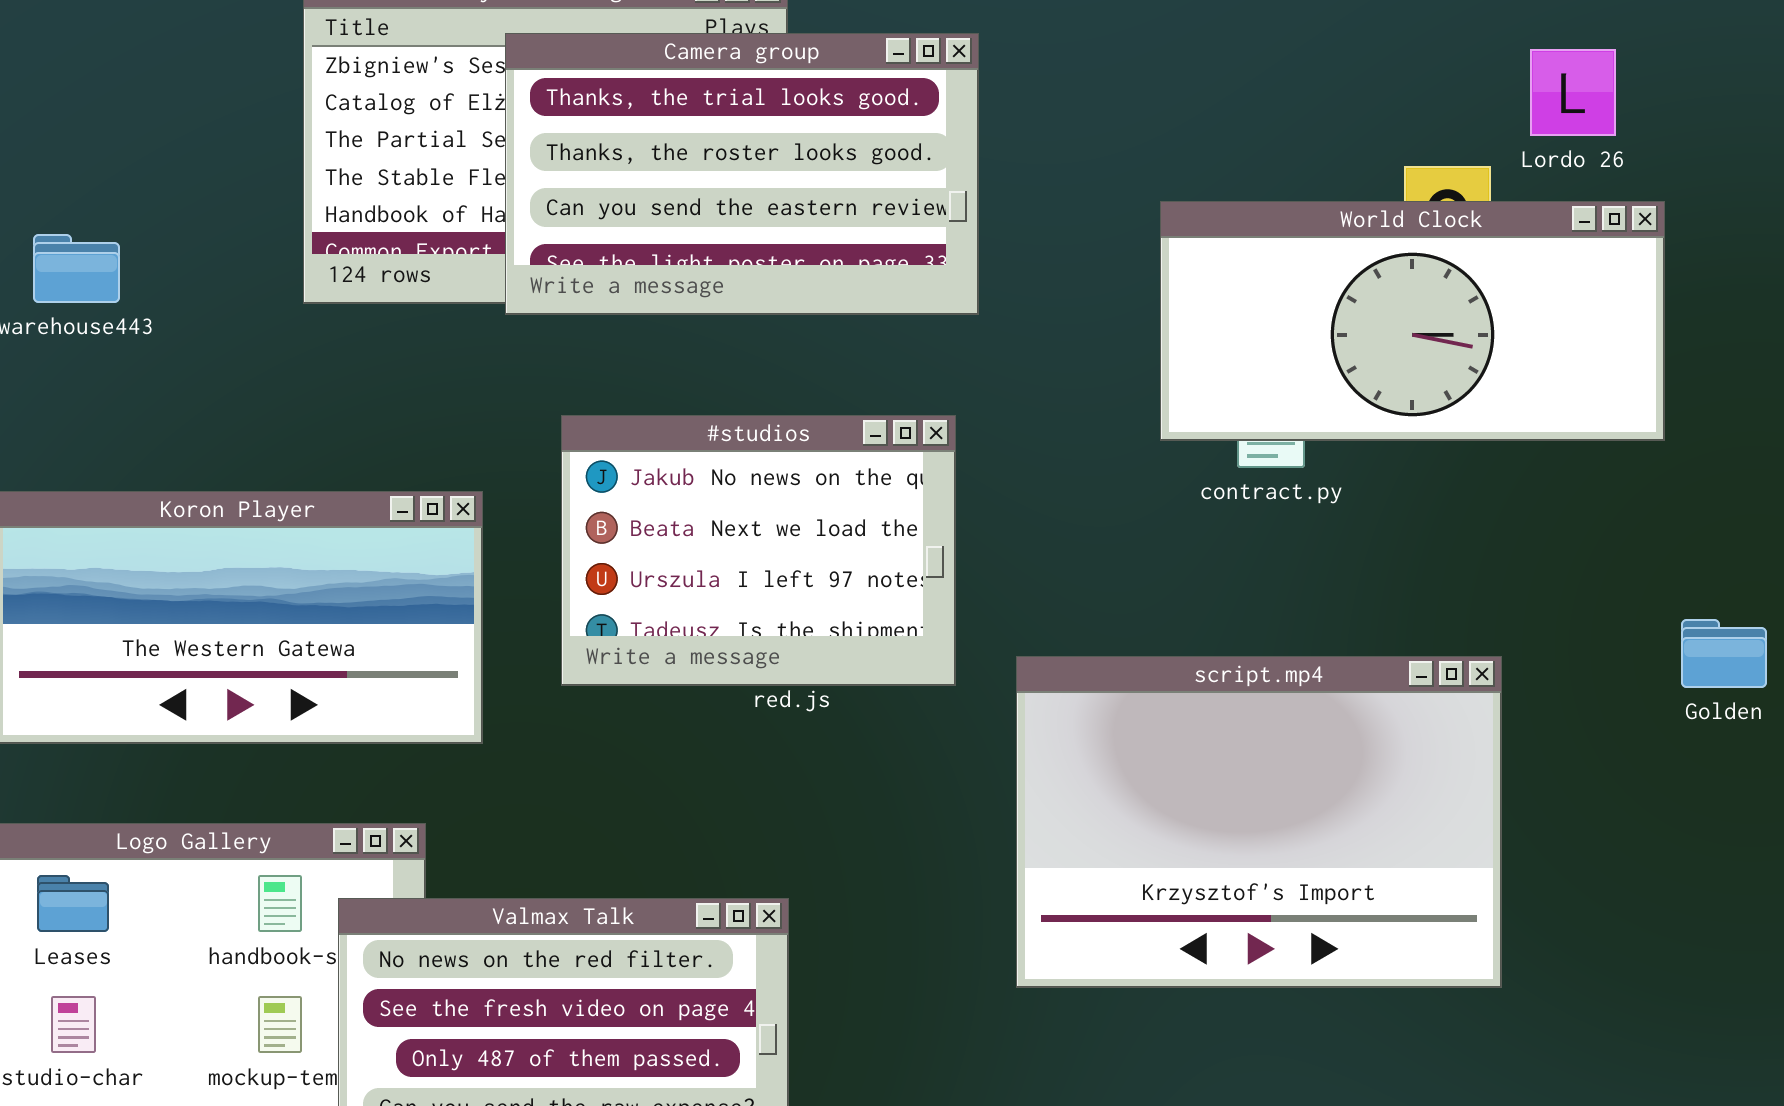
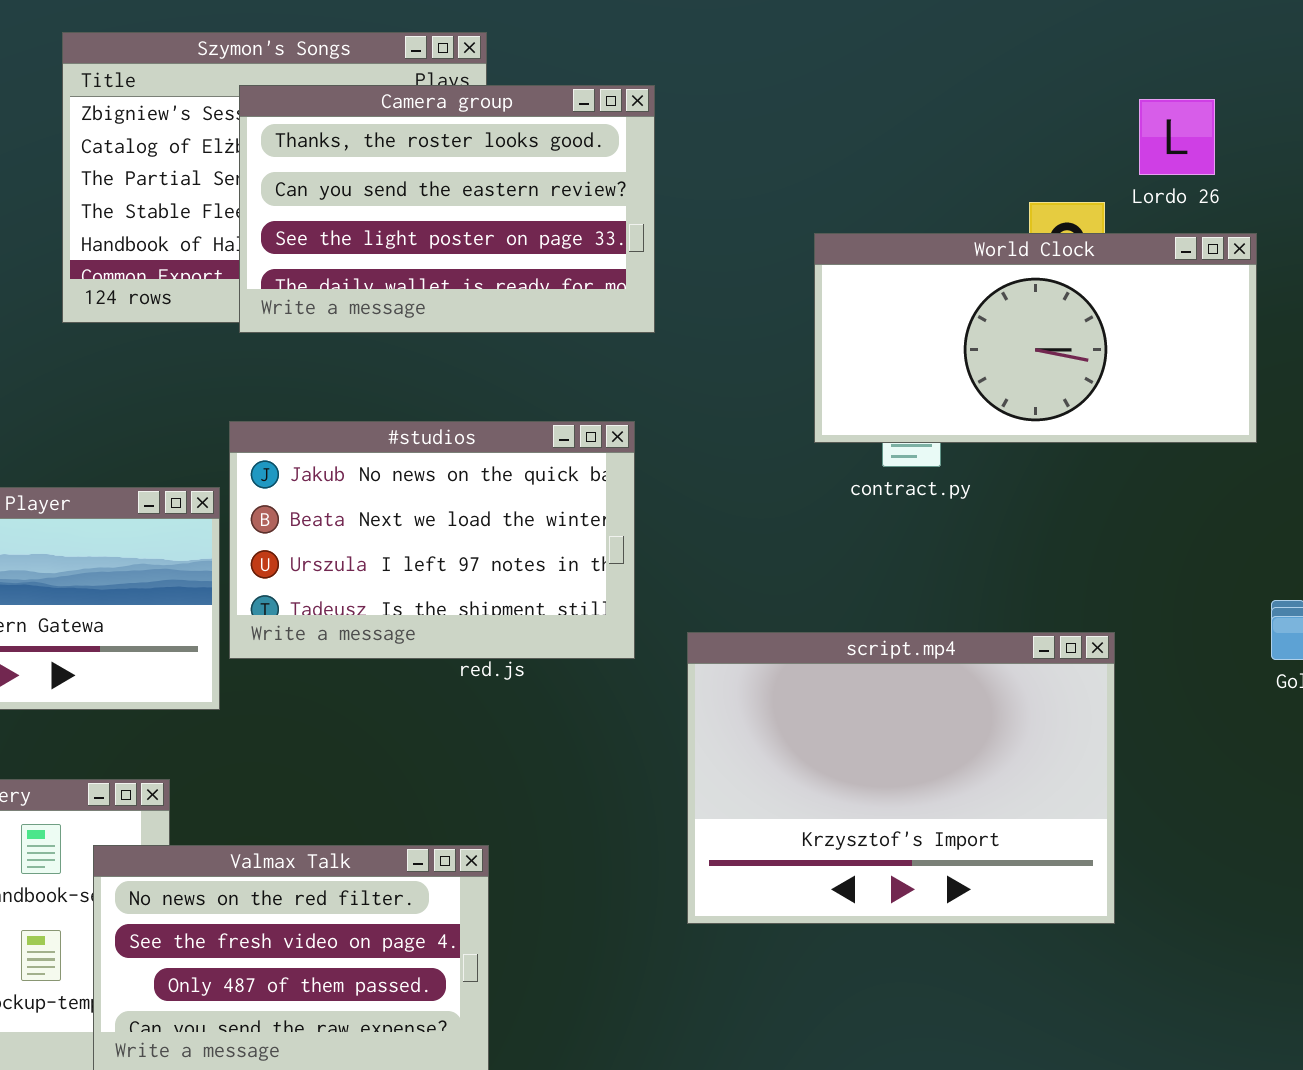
Camera group: [505,33,979,315] -> [239,85,655,333], scrolled down 1 row
#studios: [561,415,956,686] -> [229,421,635,659], resized

